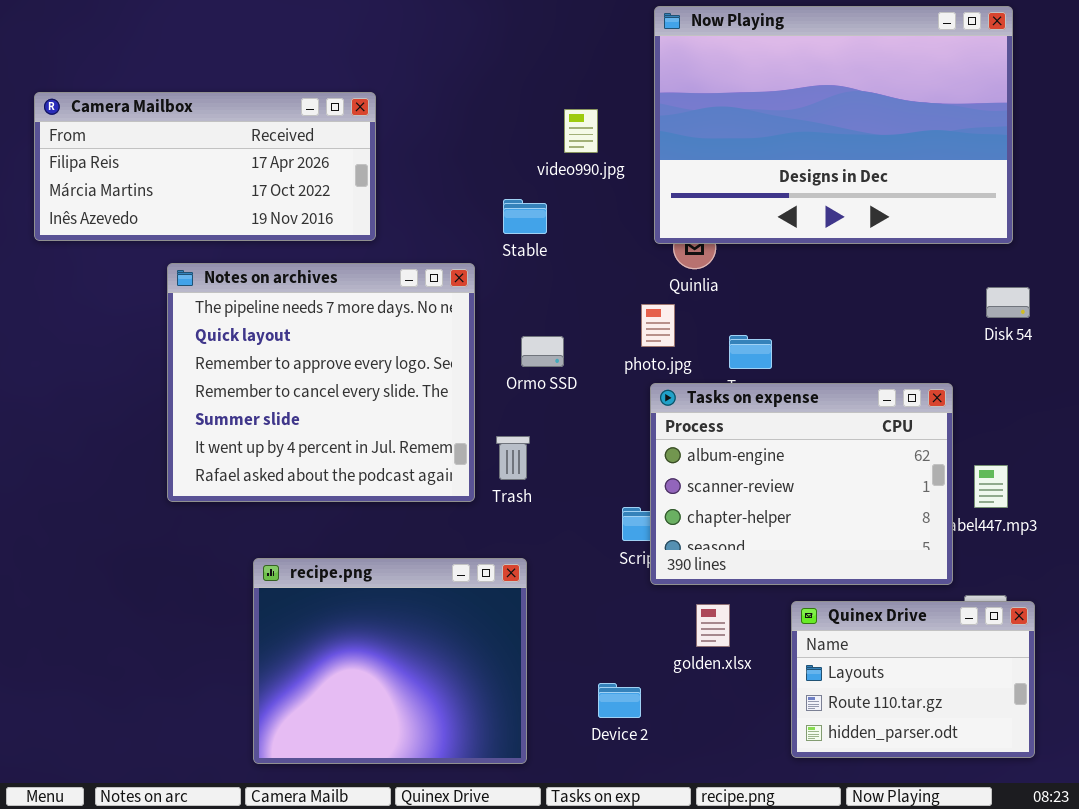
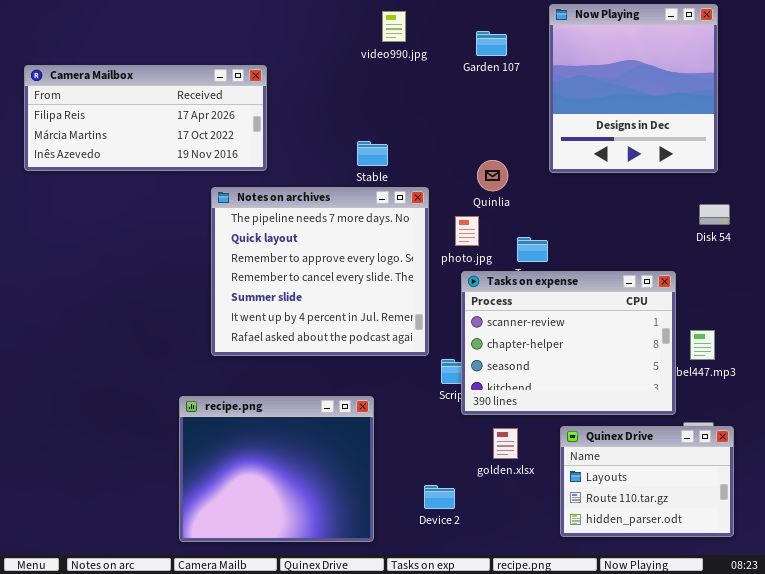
Now Playing: [654,6,1013,244] -> [549,4,718,173], resized
video990.jpg: [564,109,598,153] -> [382,11,406,42], moved
Notes on archives: [167,263,475,502] -> [211,187,429,356], moved
Tasks on expense: [650,383,953,585] -> [461,271,676,415], scrolled down 1 row

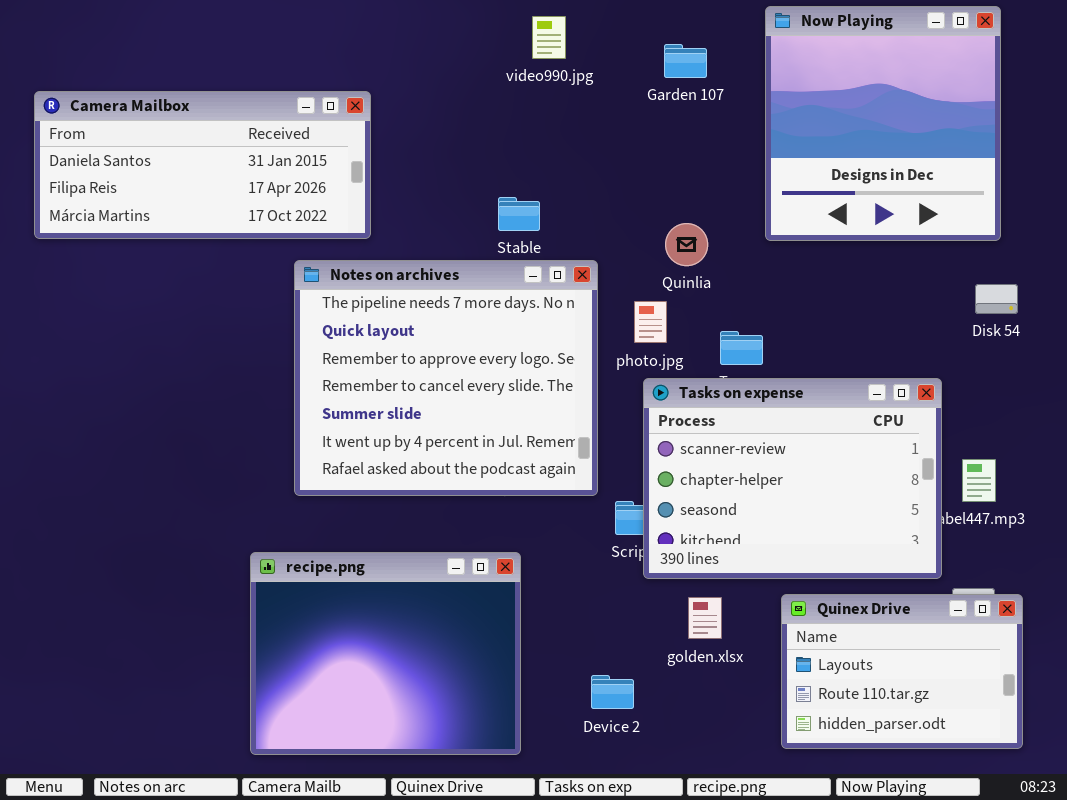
Camera Mailbox: [24,65,267,171] -> [34,91,371,239], scrolled up 1 row

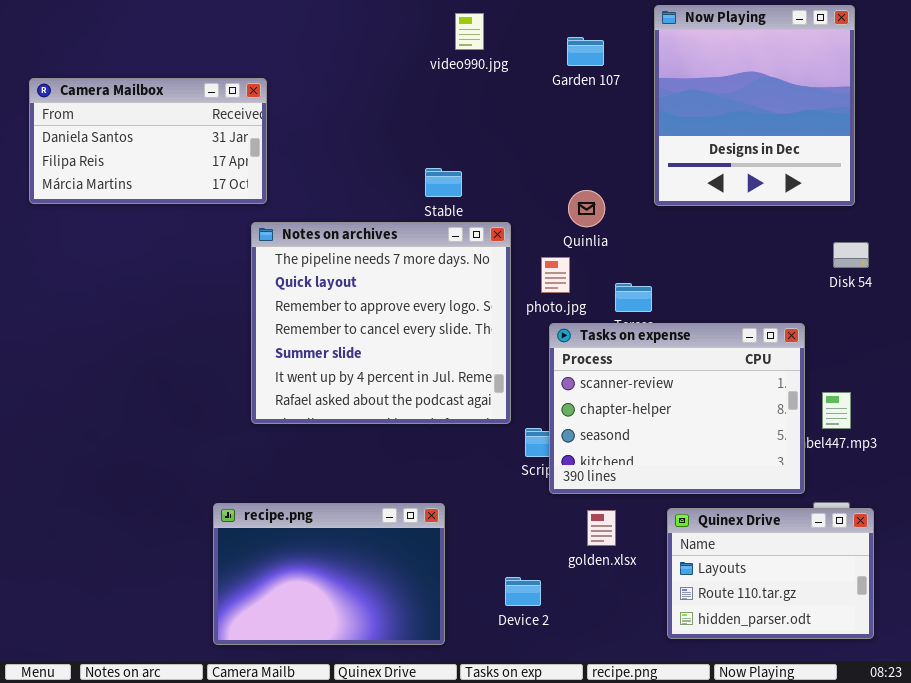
Camera Mailbox: [34,91,371,239] -> [29,78,267,204], resized
recipe.png: [250,552,521,755] -> [213,503,445,645], resized

